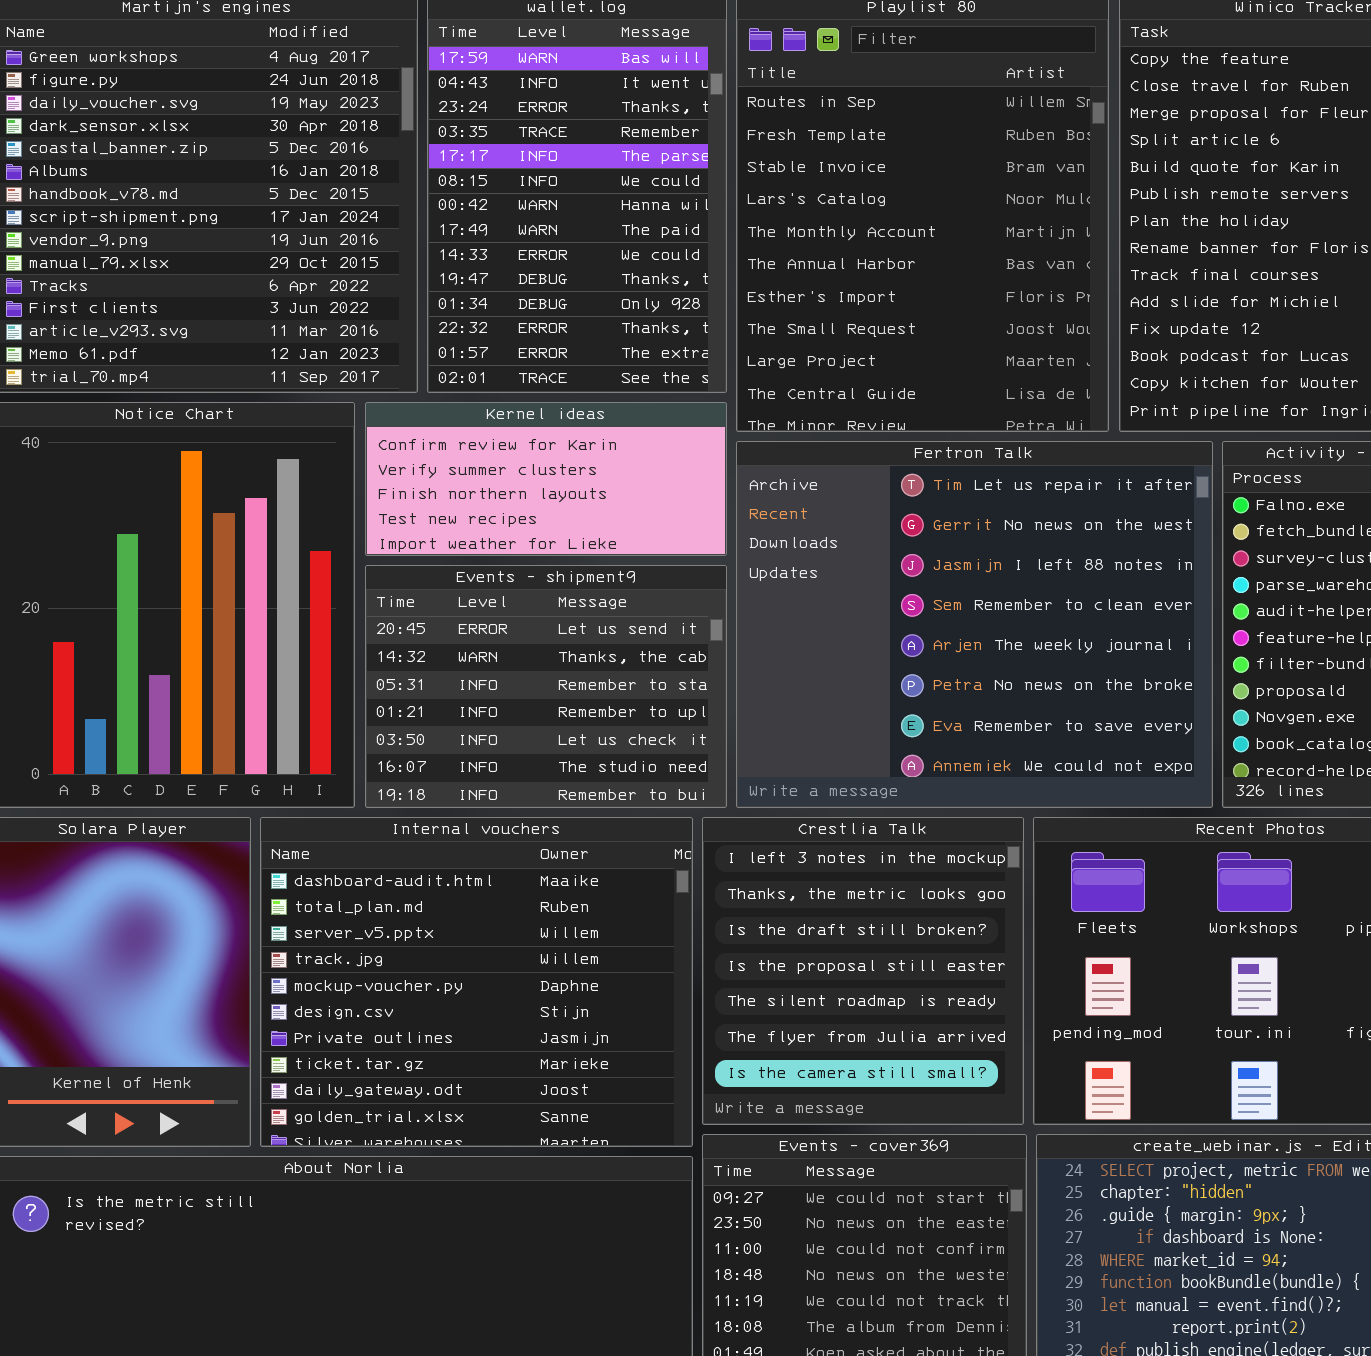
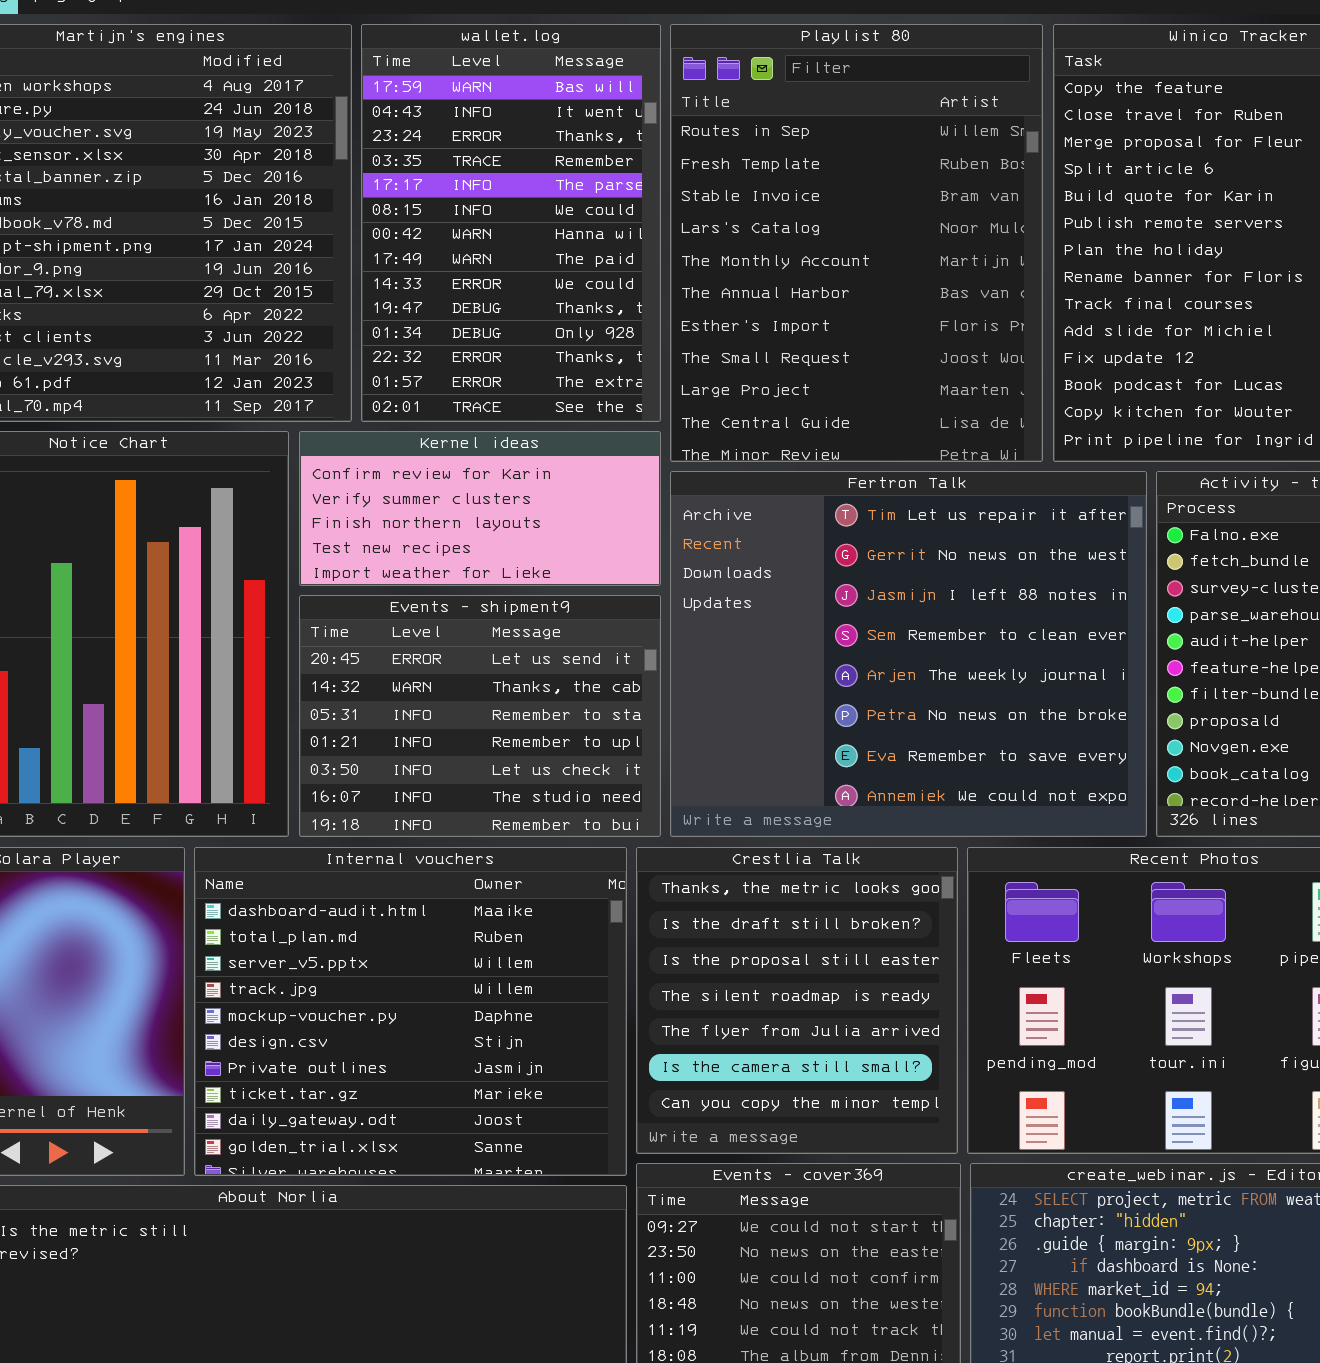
Crestlia Talk: [702,817,1024,1125] -> [636,847,958,1154], scrolled down 1 row

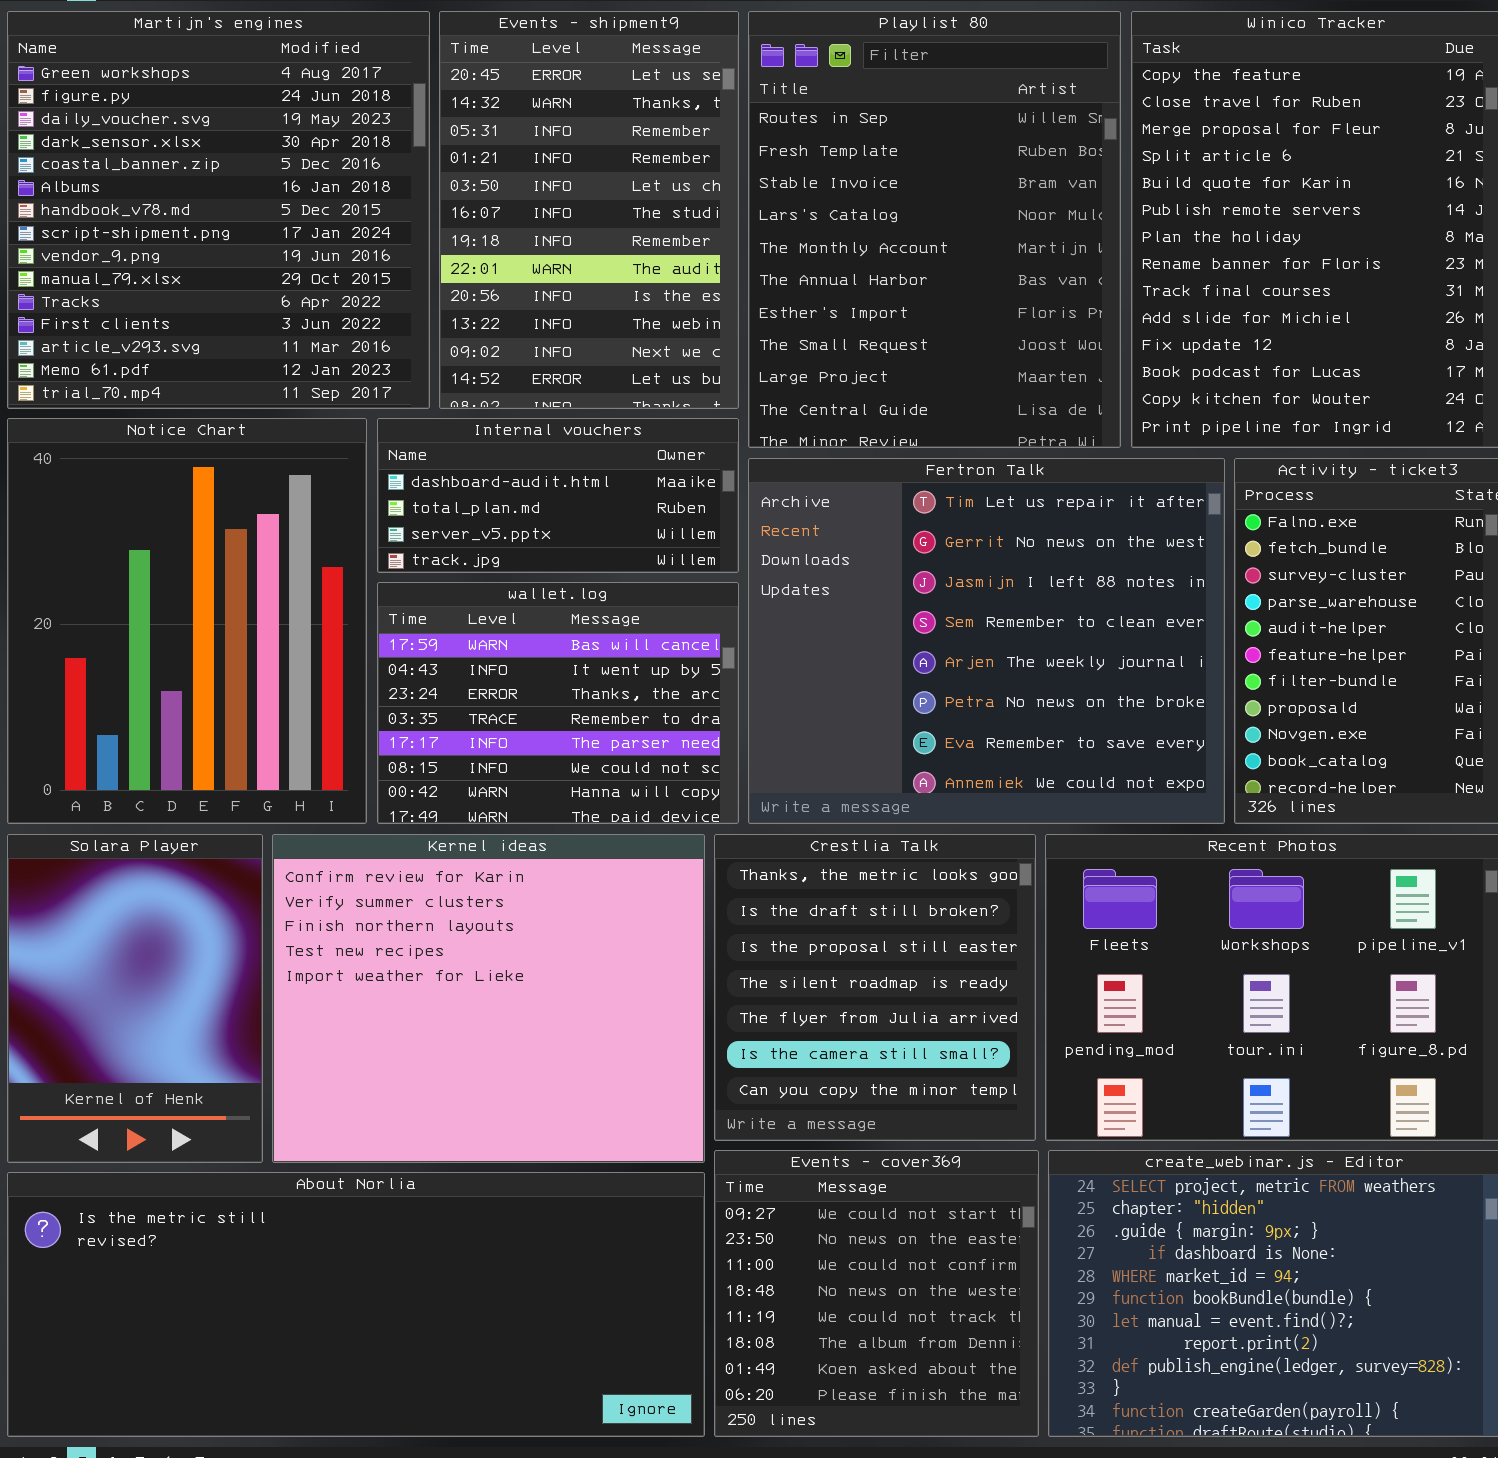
wallet.log: [361,24,661,422] -> [377,582,739,824], moved, resized
Kernel ideas: [299,431,661,586] -> [272,834,705,1163], moved, resized
Events - shipment9: [299,595,661,837] -> [439,11,739,409], moved, resized
Internal vouchers: [194,847,627,1176] -> [377,418,739,573], moved, resized

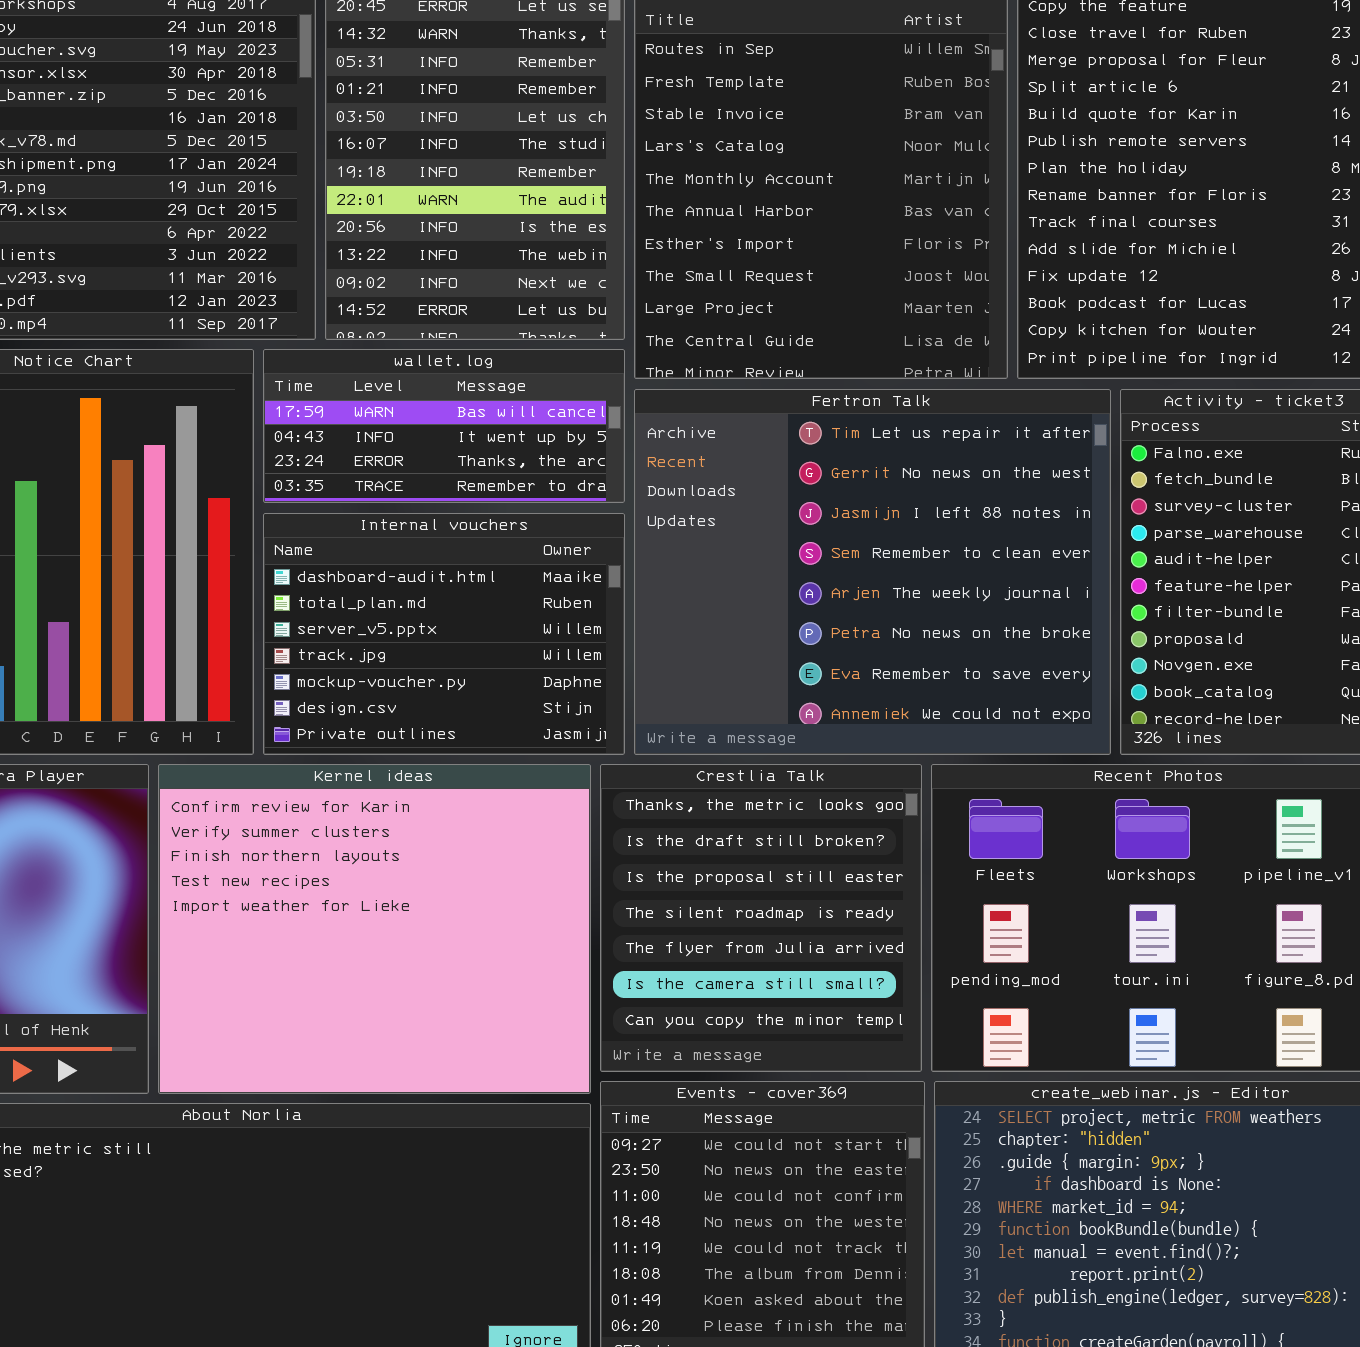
Internal vouchers: [377,418,739,573] -> [263,513,625,755], moved, resized
wallet.log: [377,582,739,824] -> [263,349,625,503], moved, resized

